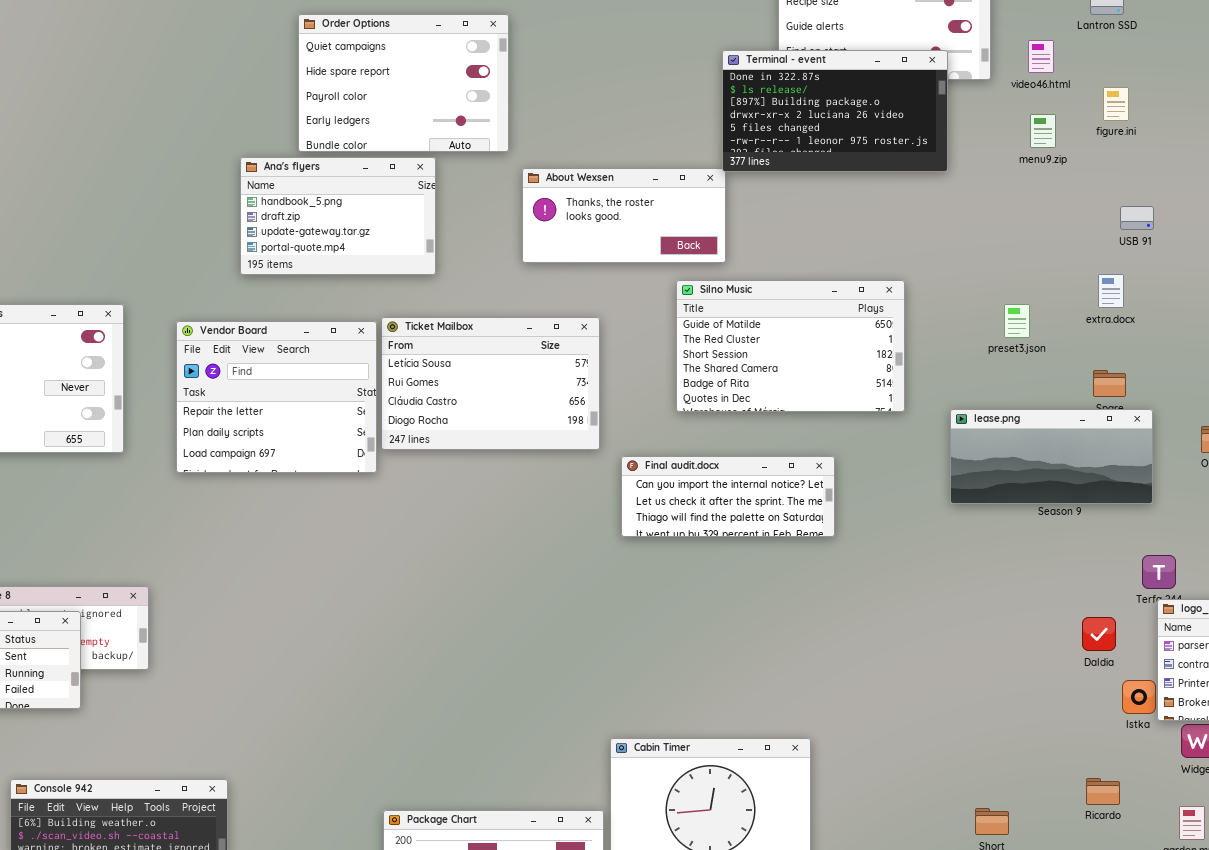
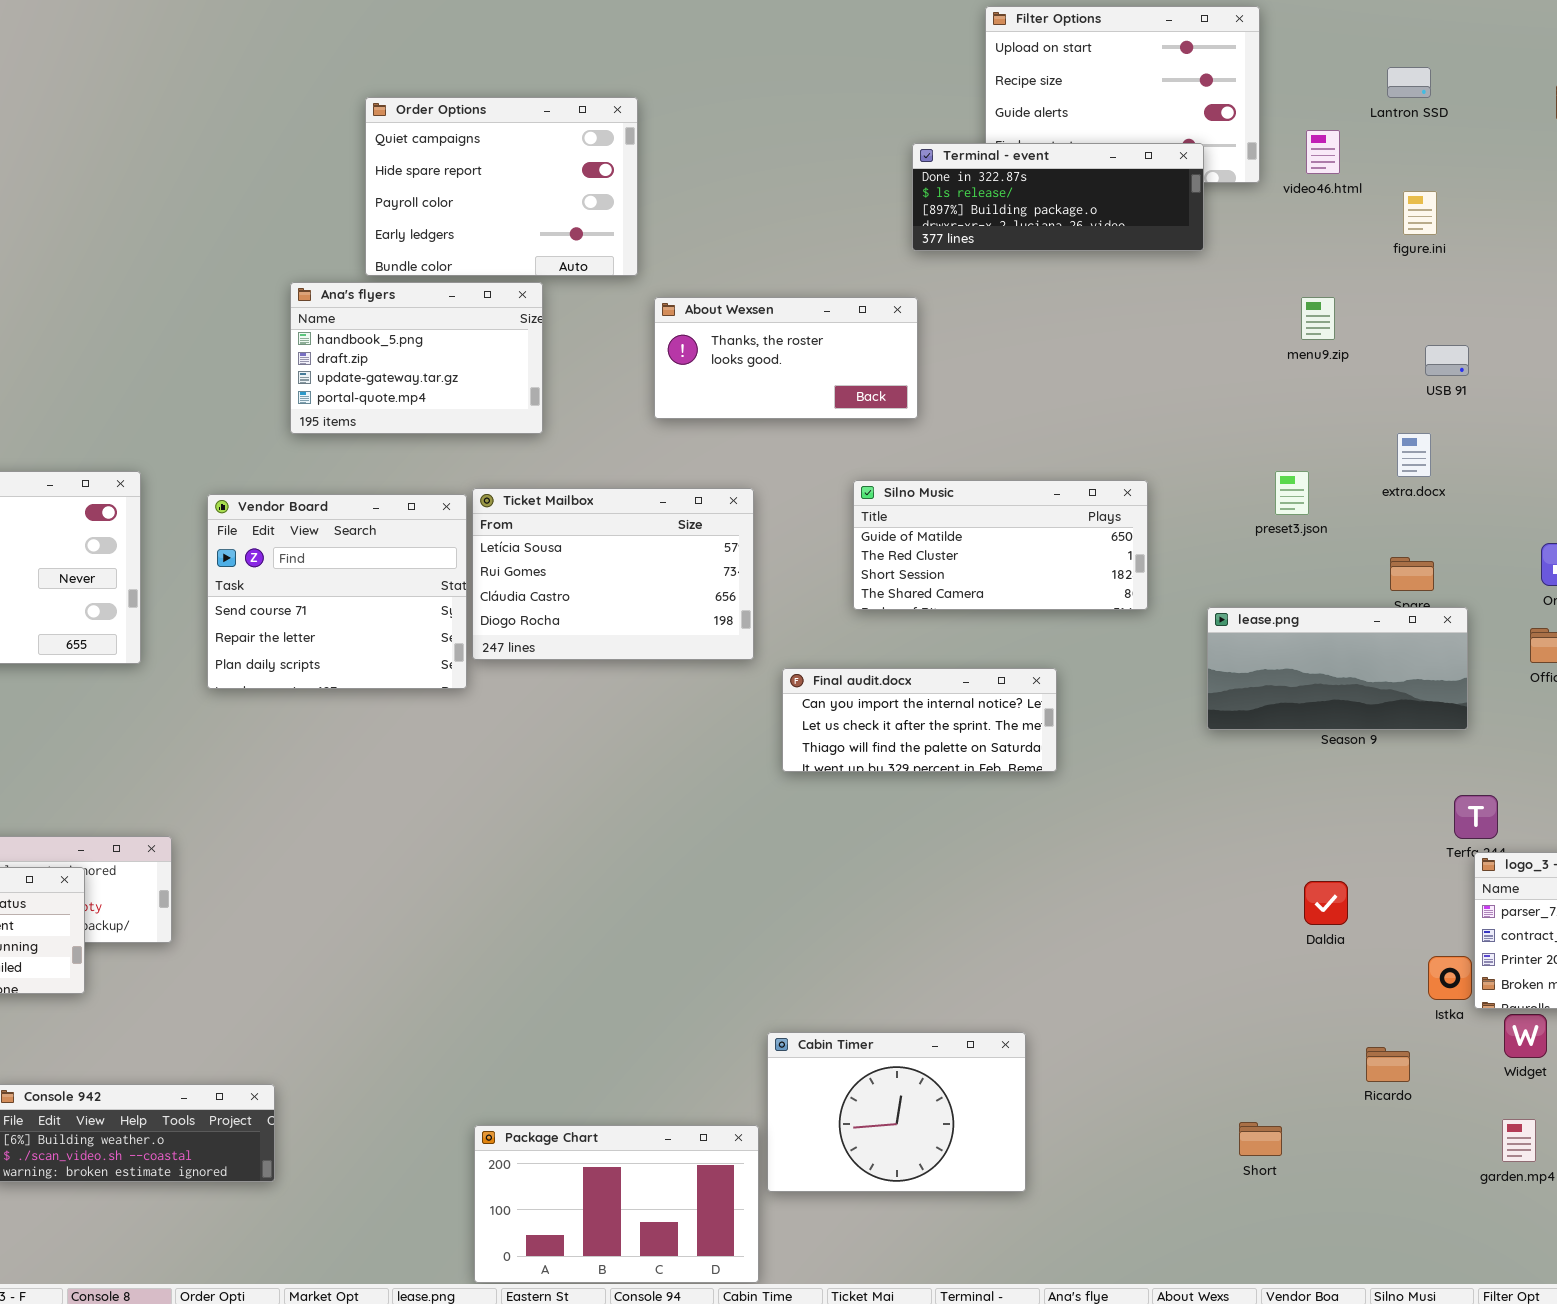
Terminal - event: [722,50,948,172] -> [912,143,1204,251], resized
menu9.zip: [1030,114,1056,148] -> [1301,297,1335,340], moved
Silno Music: [676,280,905,412] -> [853,480,1148,610], resized
Vendor Board: [176,321,377,473] -> [207,494,467,689], scrolled up 1 row
Daldia: [1082,617,1116,651] -> [1304,881,1348,925], moved
Ricardo: [1086,778,1120,805] -> [1366,1047,1410,1082], moved

